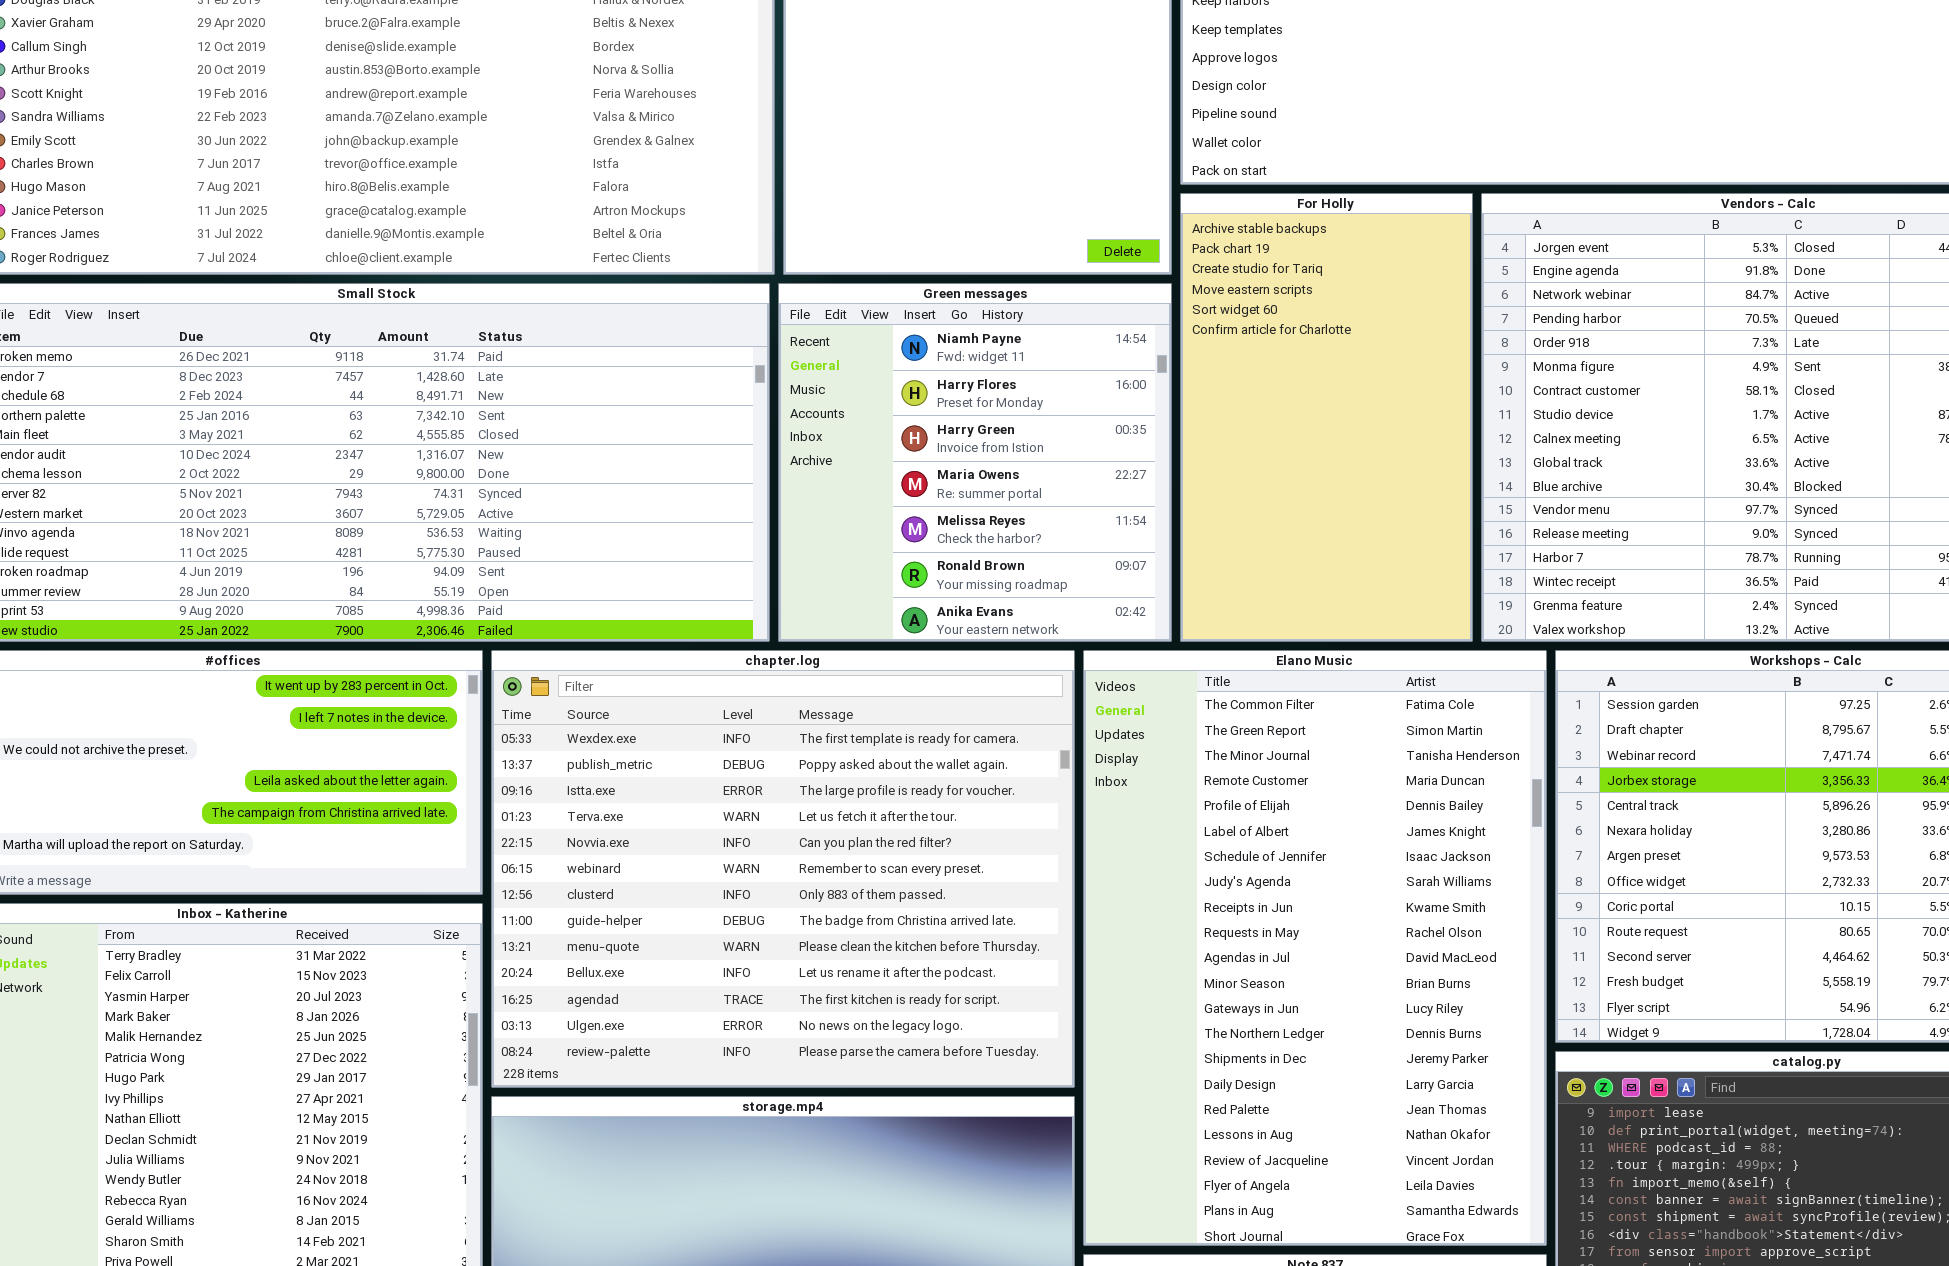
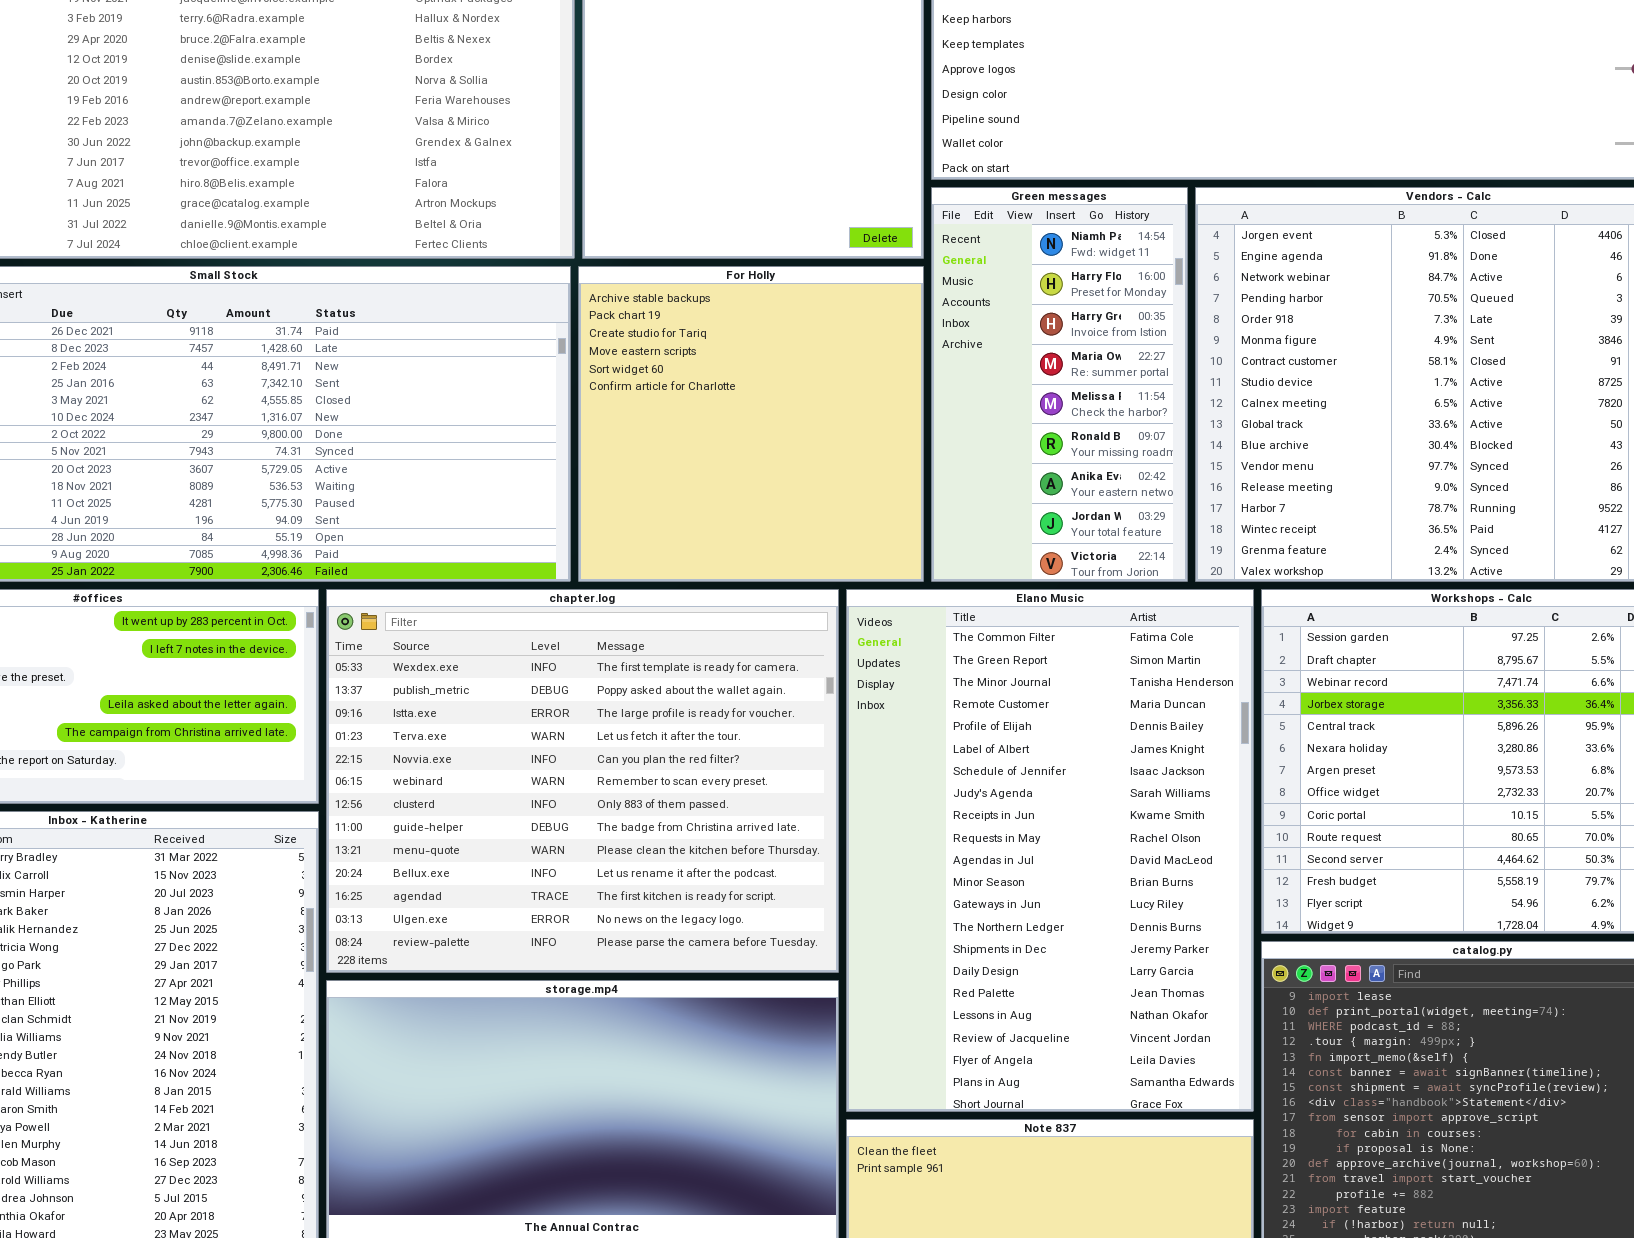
For Holly: [1180,193,1473,642] -> [578,266,924,582], moved, resized
Green messages: [778,283,1172,642] -> [931,187,1188,582], moved, resized

